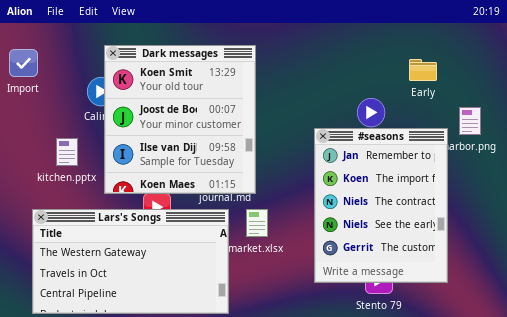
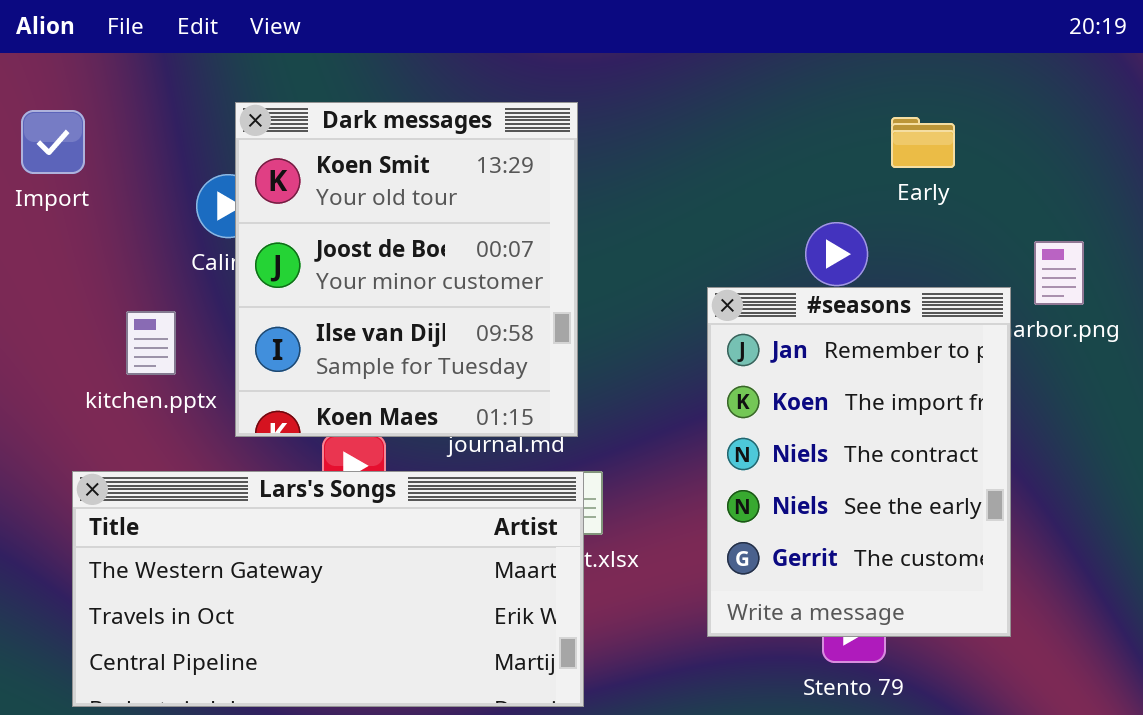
Early: [409,59,437,81] -> [891,117,955,168], moved
Lars's Songs: [32,209,229,314] -> [72,471,584,707], resized

